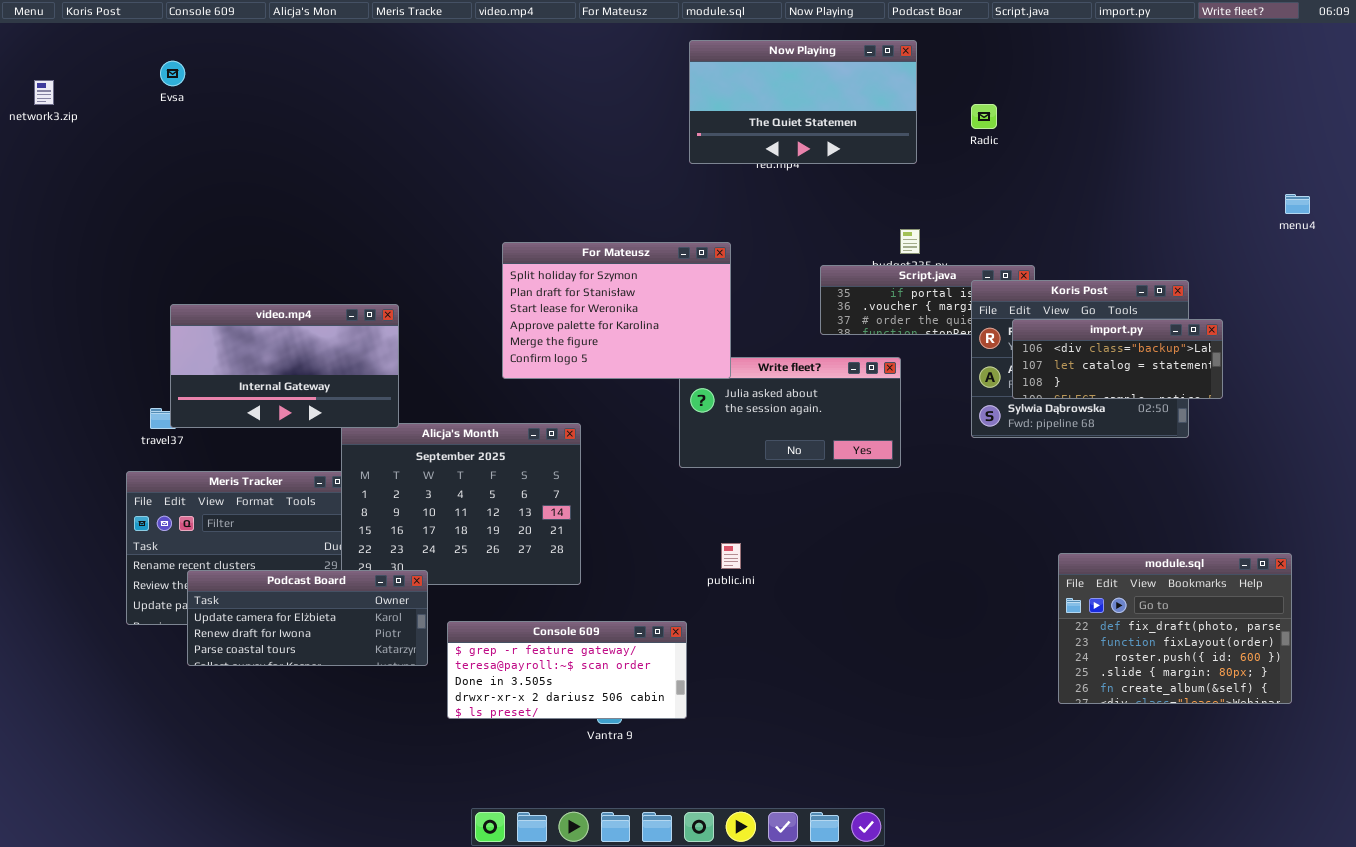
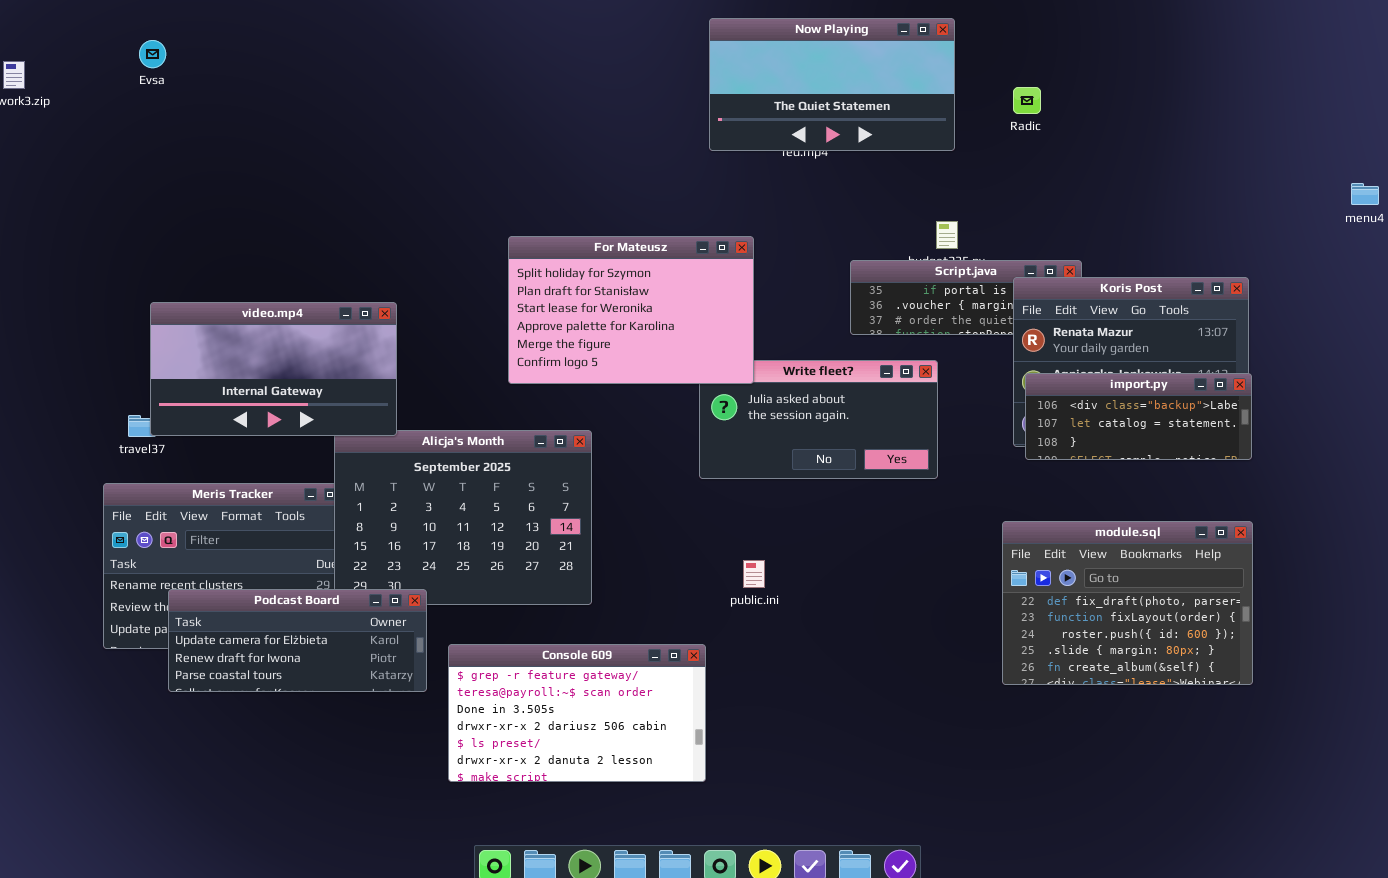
import.py: [1012,319,1223,399] -> [1025,373,1252,460], moved
module.sql: [1058,553,1292,704] -> [1002,521,1253,685], moved
Console 609: [447,621,687,719] -> [448,644,706,782], resized

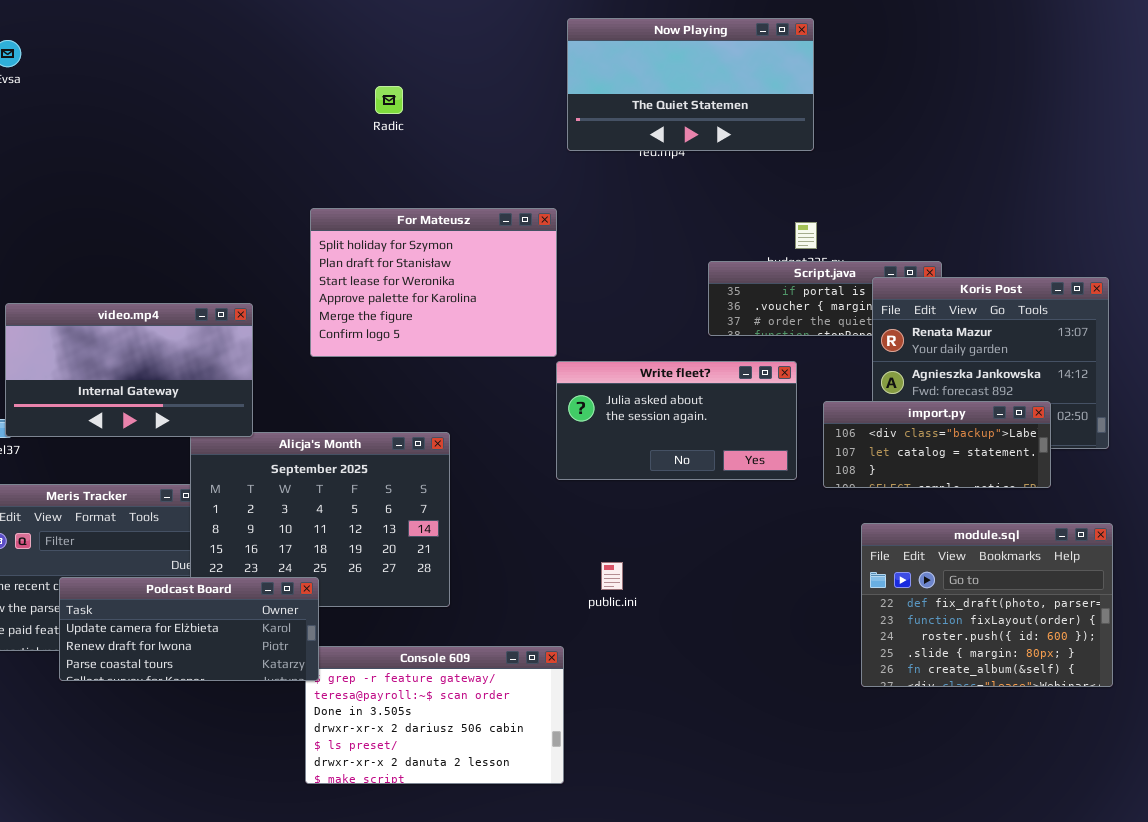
Radic: [1013,87,1041,114] -> [375,86,403,114], moved
For Mateusz: [508,236,754,384] -> [310,208,557,357], moved
import.py: [1025,373,1252,460] -> [823,401,1051,488], moved
Podcast Board: [168,589,427,692] -> [59,577,319,681], moved

